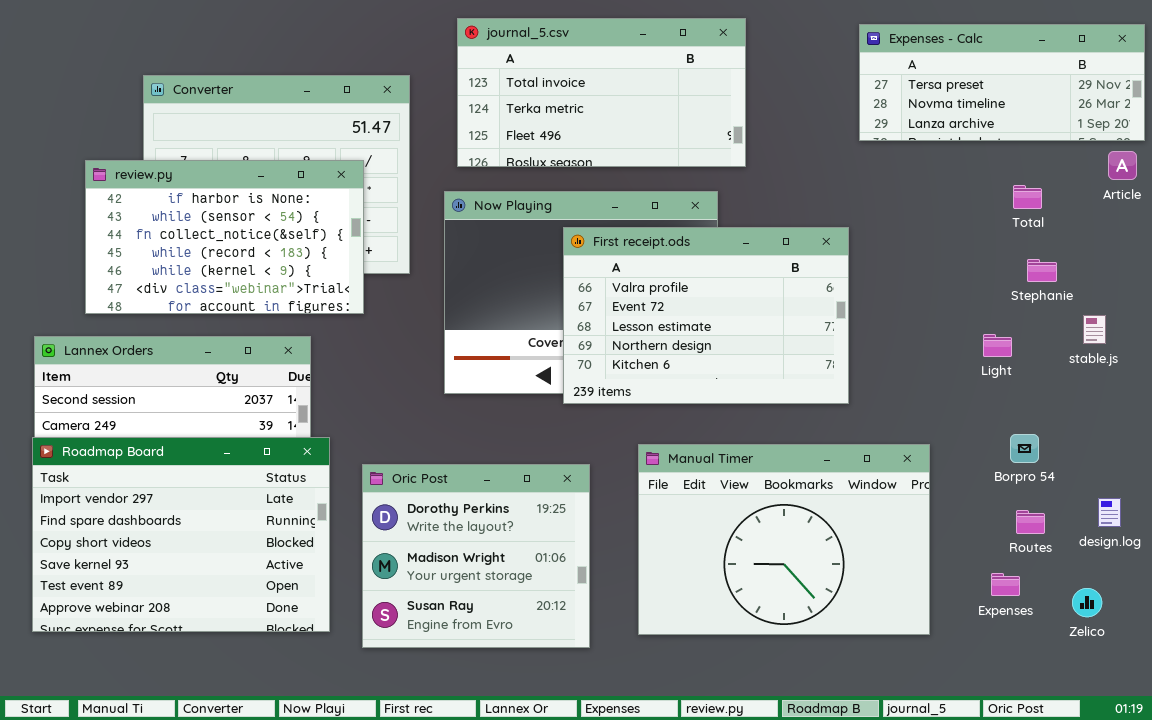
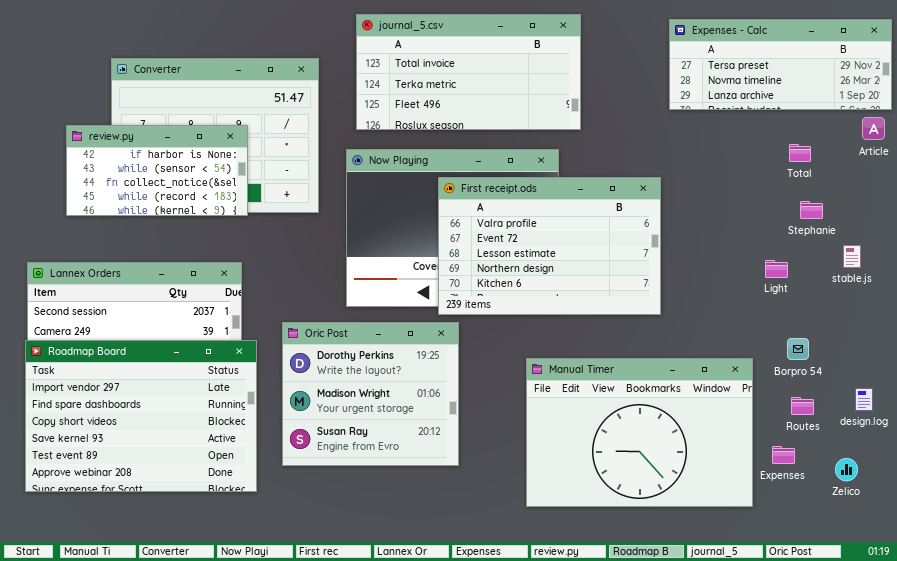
review.py: [85,160,364,314] -> [66,125,248,216], resized
Manual Timer: [638,444,930,635] -> [526,358,753,507], moved
Oric Post: [362,464,590,648] -> [282,322,459,466], moved

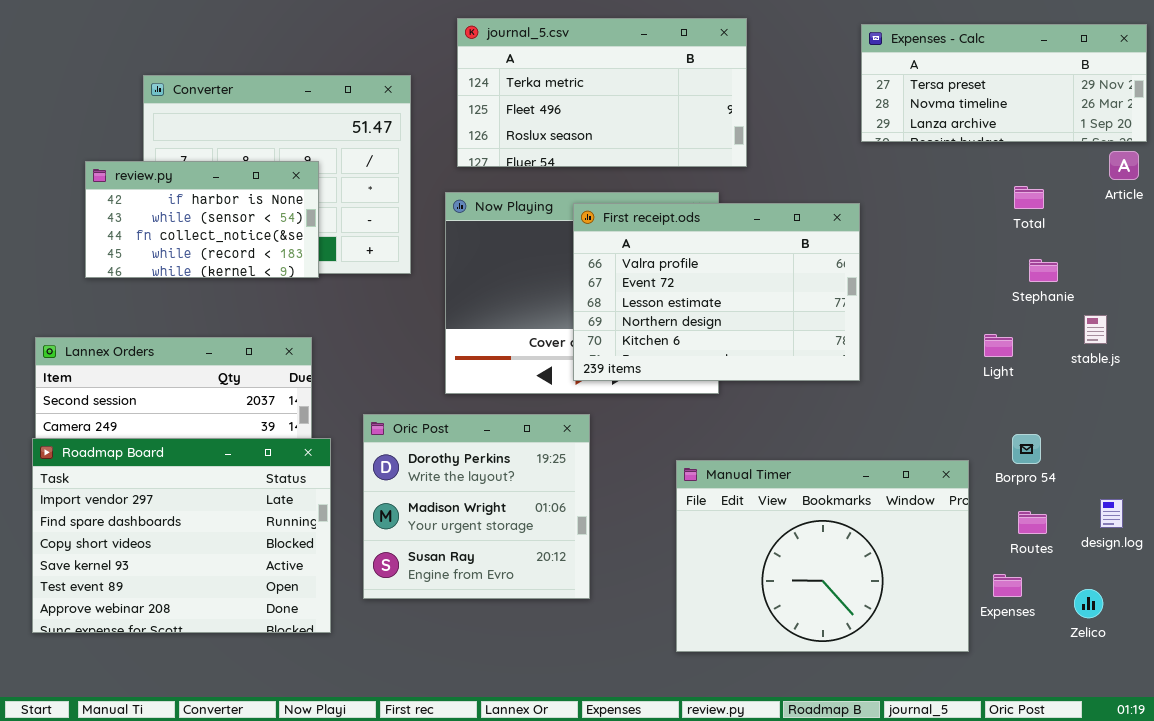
journal_5.csv: [356,14,581,130] -> [457,18,747,167], scrolled down 1 row
First receipt.ods: [438,177,661,315] -> [573,203,860,381], moved

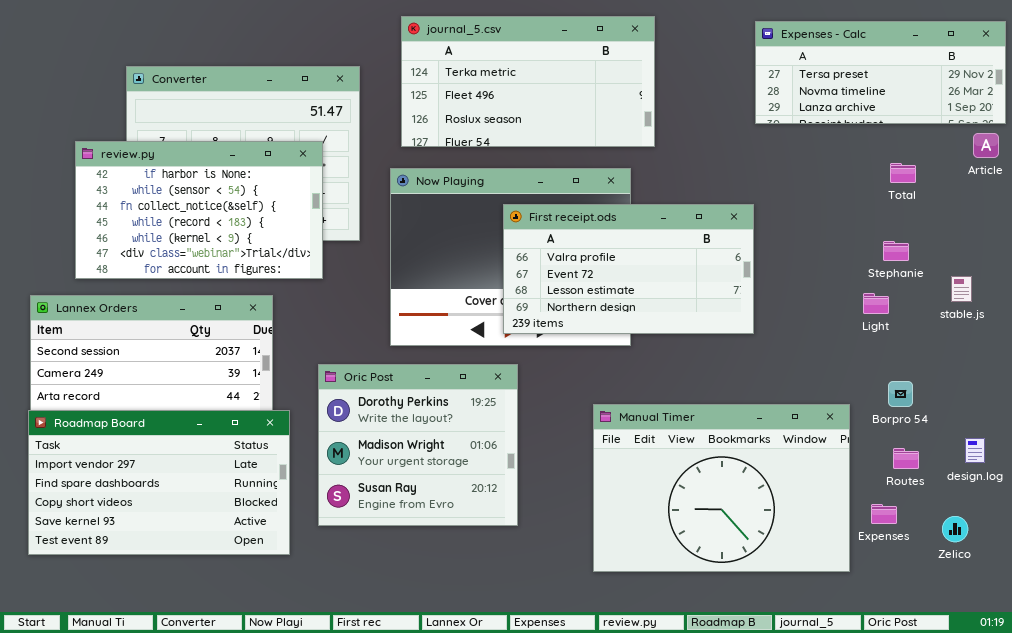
review.py: [85,161,319,278] -> [75,141,323,279], resized
First receipt.ods: [573,203,860,381] -> [503,204,754,334], resized
Stephanie: [1029,259,1058,282] -> [883,241,909,261], moved
Roadmap Board: [32,438,331,633] -> [28,410,290,555], resized

